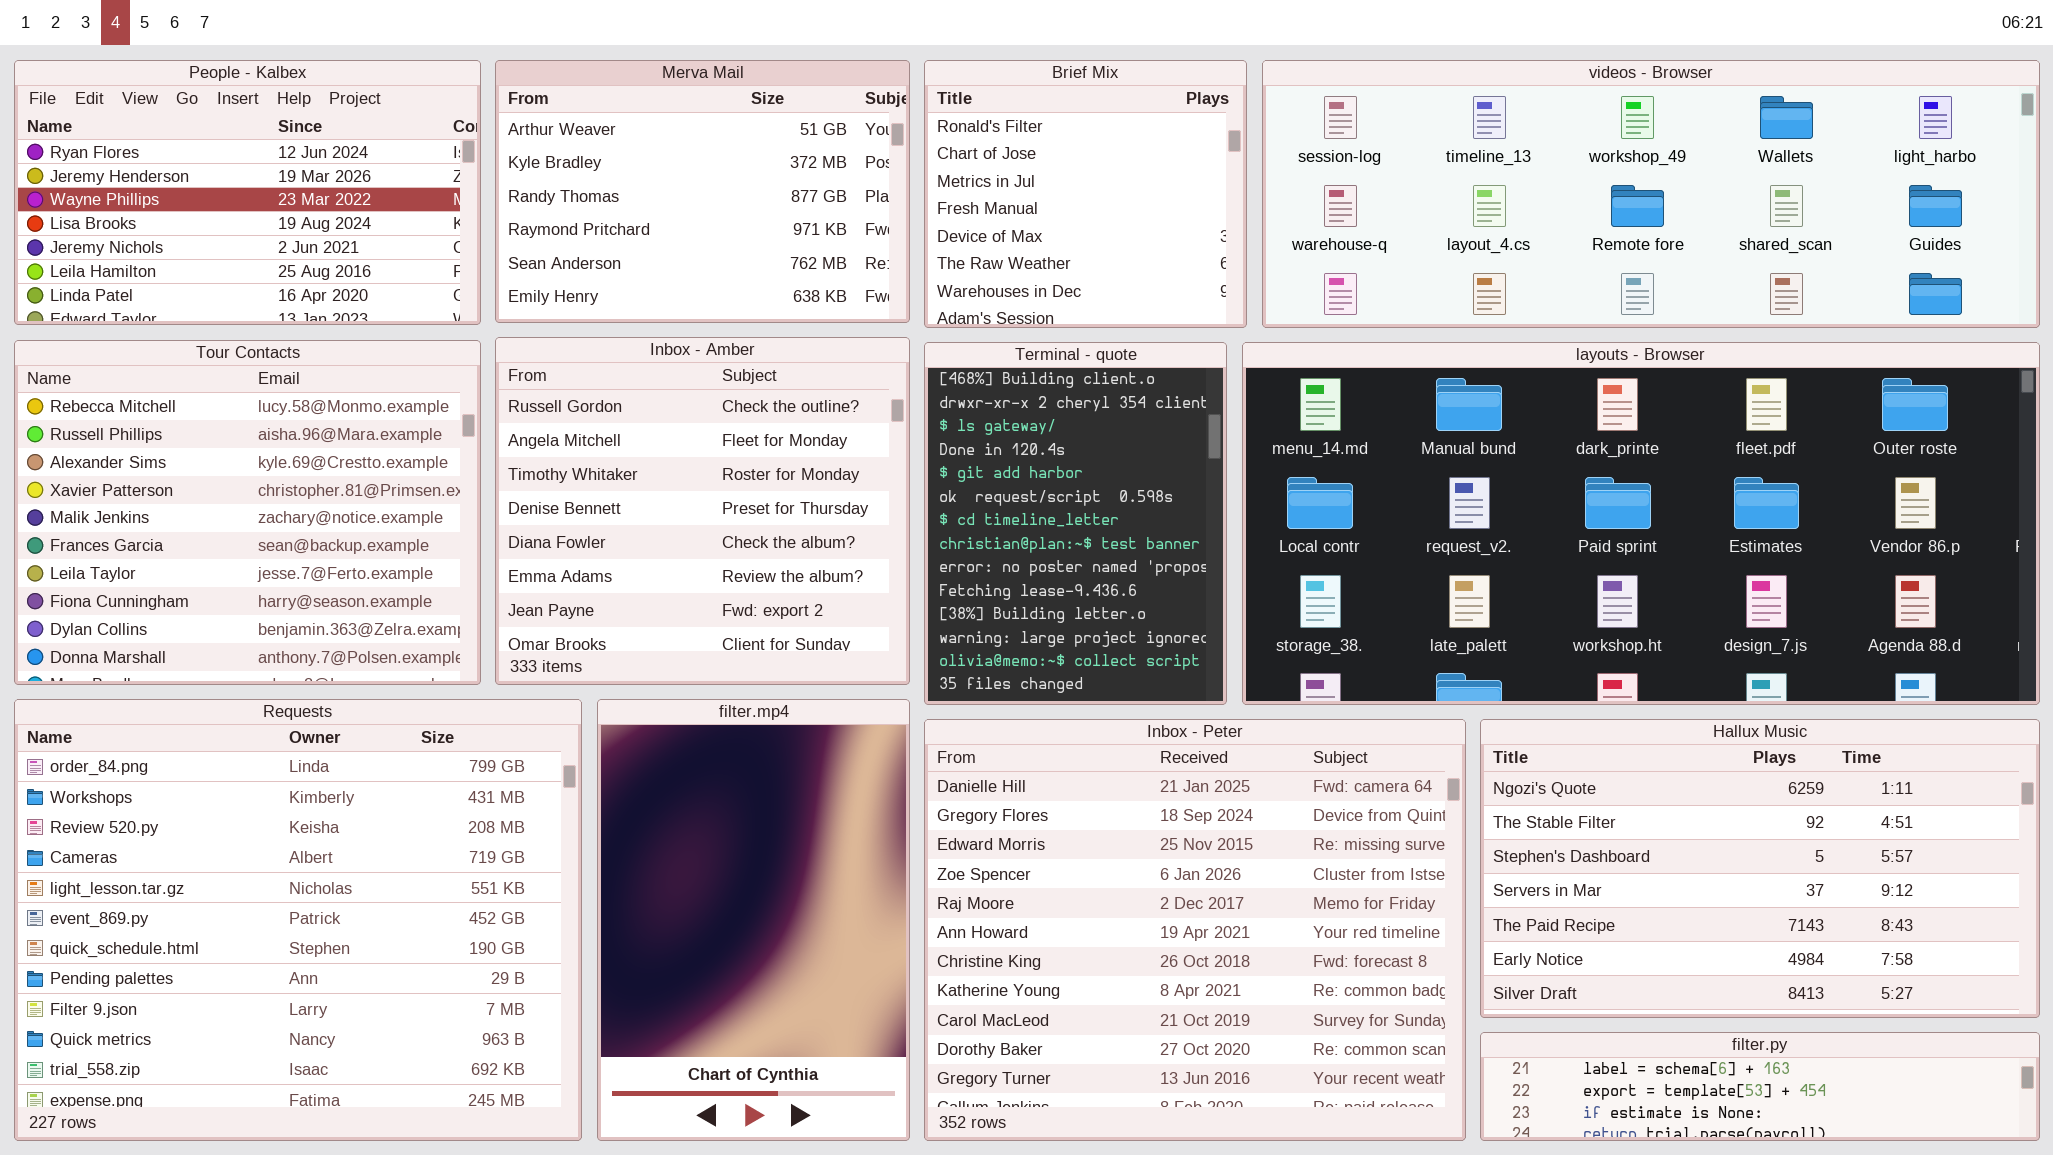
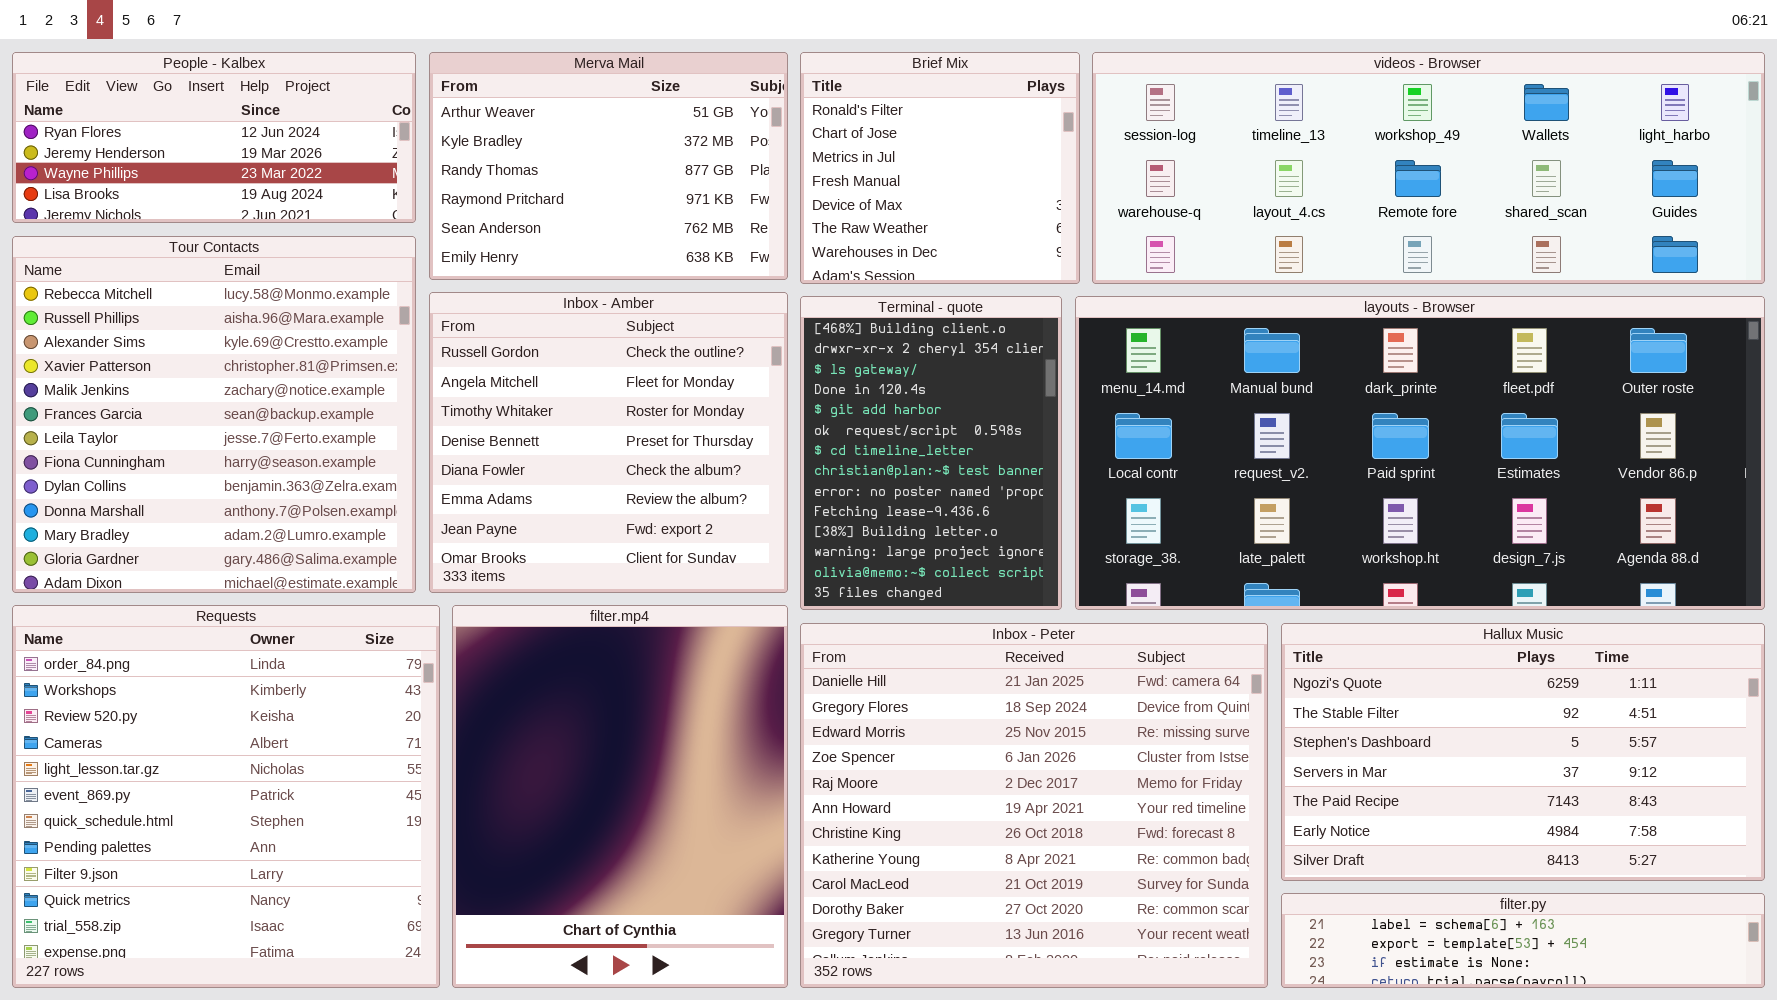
People - Kalbex: [14,60,481,325] -> [12,52,416,223], resized
Tour Contacts: [14,340,481,685] -> [12,236,416,593], resized
Requests: [14,699,582,1141] -> [12,605,440,988], resized
filter.mp4: [597,699,910,1141] -> [452,605,788,988], resized

